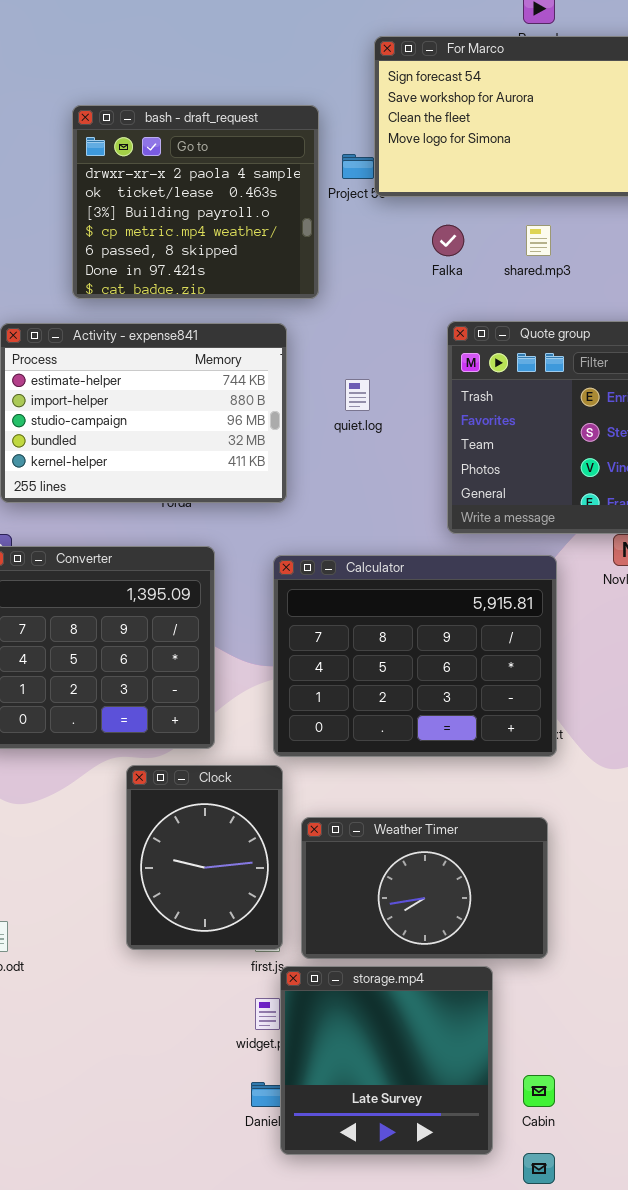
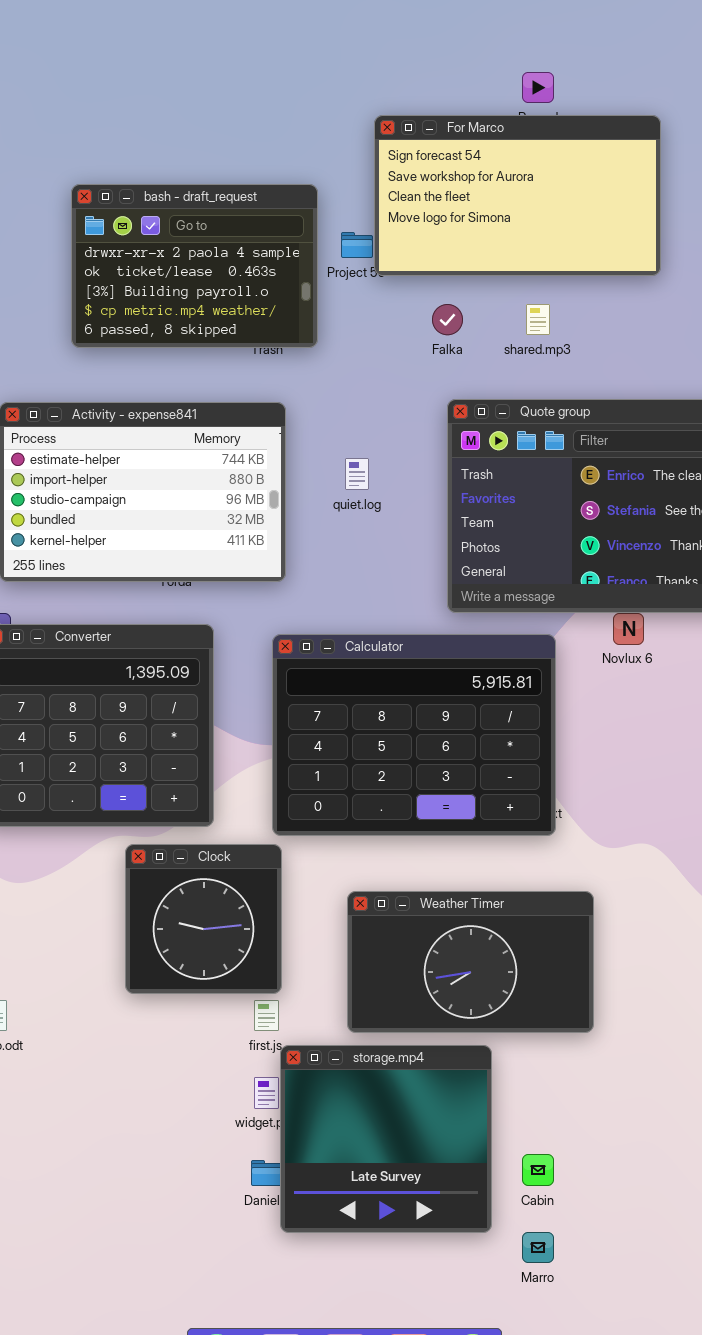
bash - draft_request: [72,105,319,299] -> [71,184,318,348], resized
Clock: [126,765,283,950] -> [125,844,282,994], resized
Weather Timer: [301,817,548,959] -> [347,891,594,1033], moved

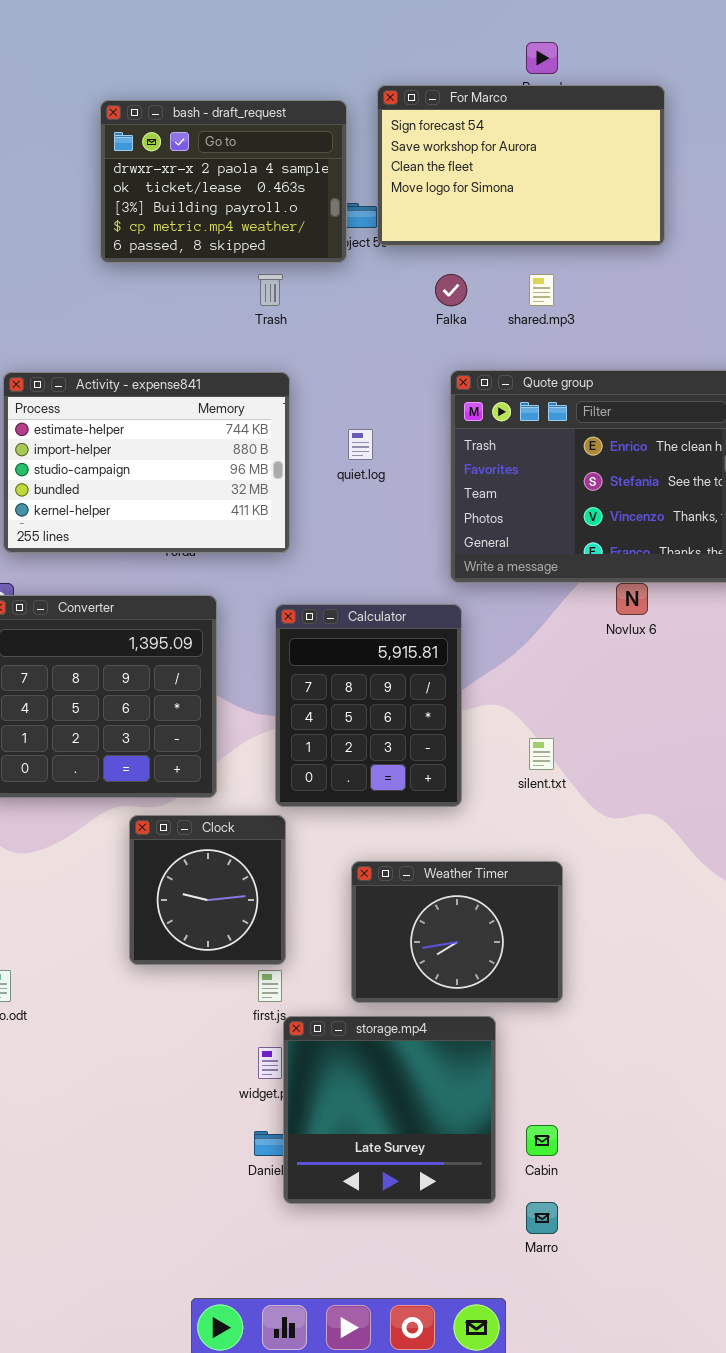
bash - draft_request: [71,184,318,348] -> [100,100,347,263], moved
Calculator: [272,634,556,836] -> [275,604,462,807], resized
Weather Timer: [347,891,594,1033] -> [351,861,563,1003], resized

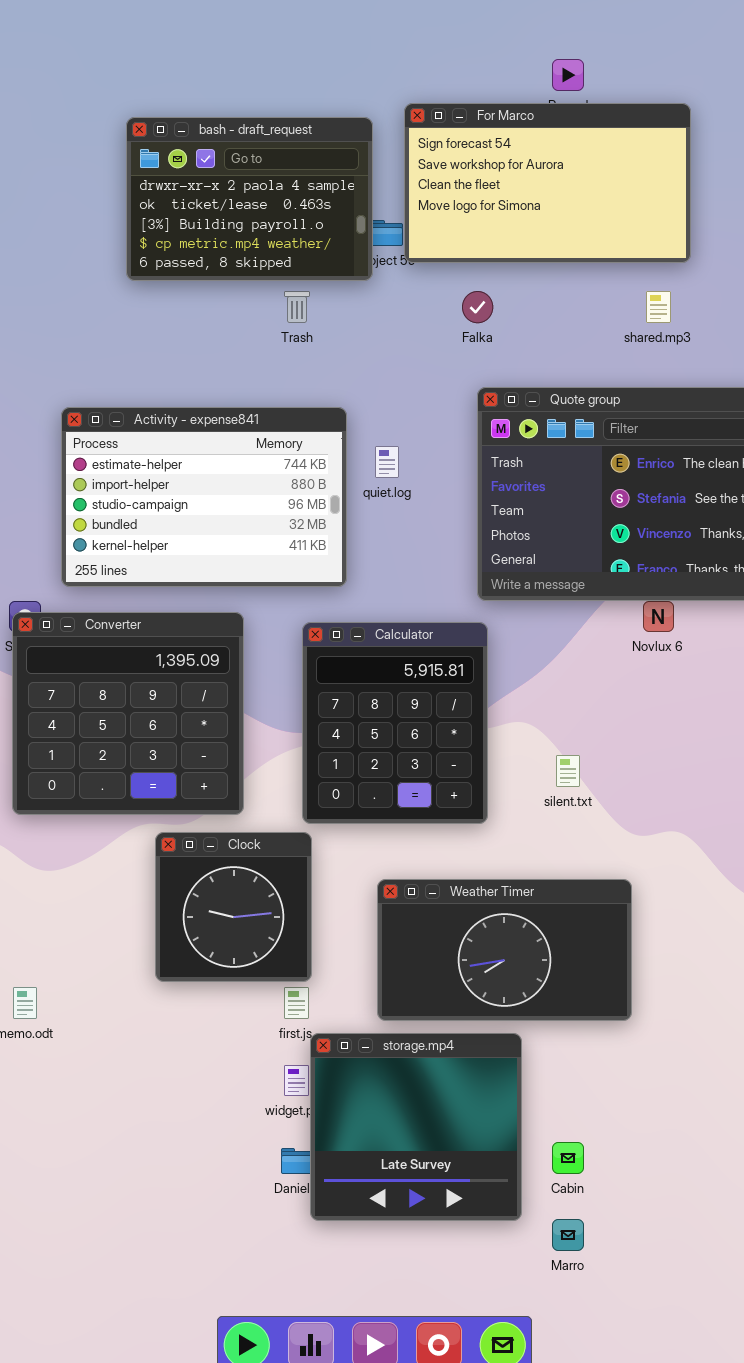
shared.mp3: [529,274,554,306] -> [646,291,671,323], moved
Activity - expense841: [3,372,290,553] -> [61,407,347,587], moved
Weather Timer: [351,861,563,1003] -> [377,879,632,1021], resized

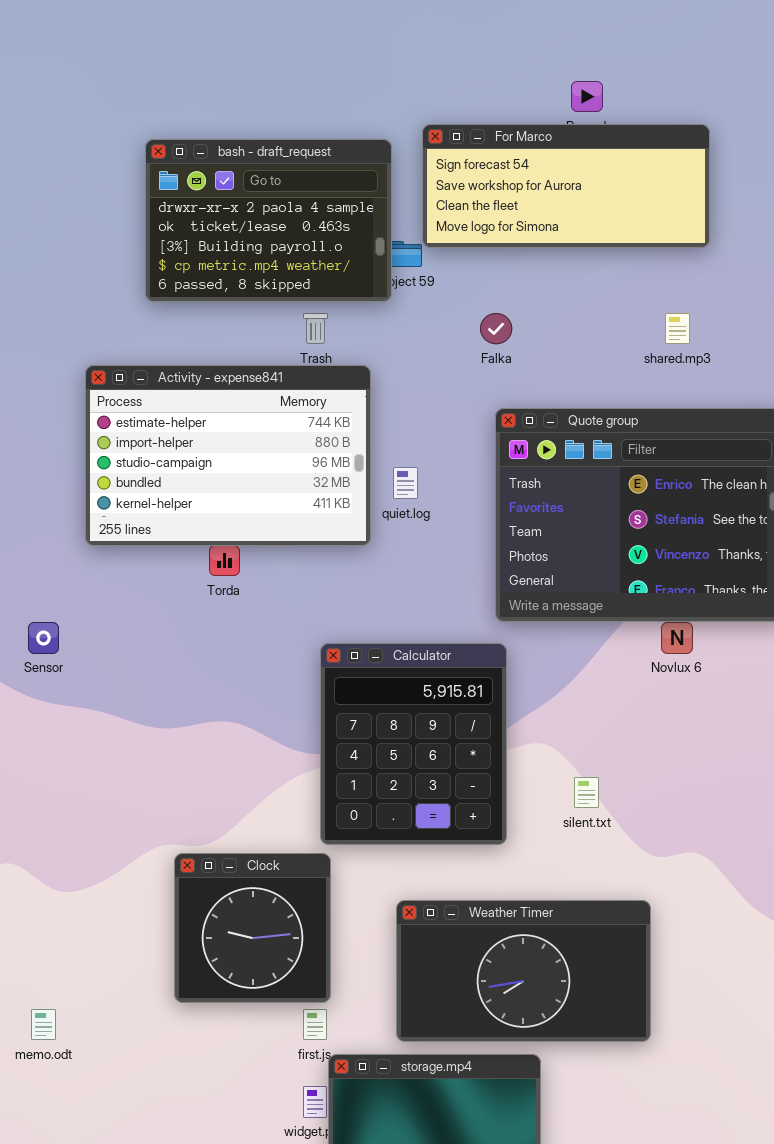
For Marco: [404,103,691,263] -> [422,124,710,248], resized
Activity - expense841: [61,407,347,587] -> [85,365,371,546], moved
Converter: [12,612,244,815] -> none, closed

